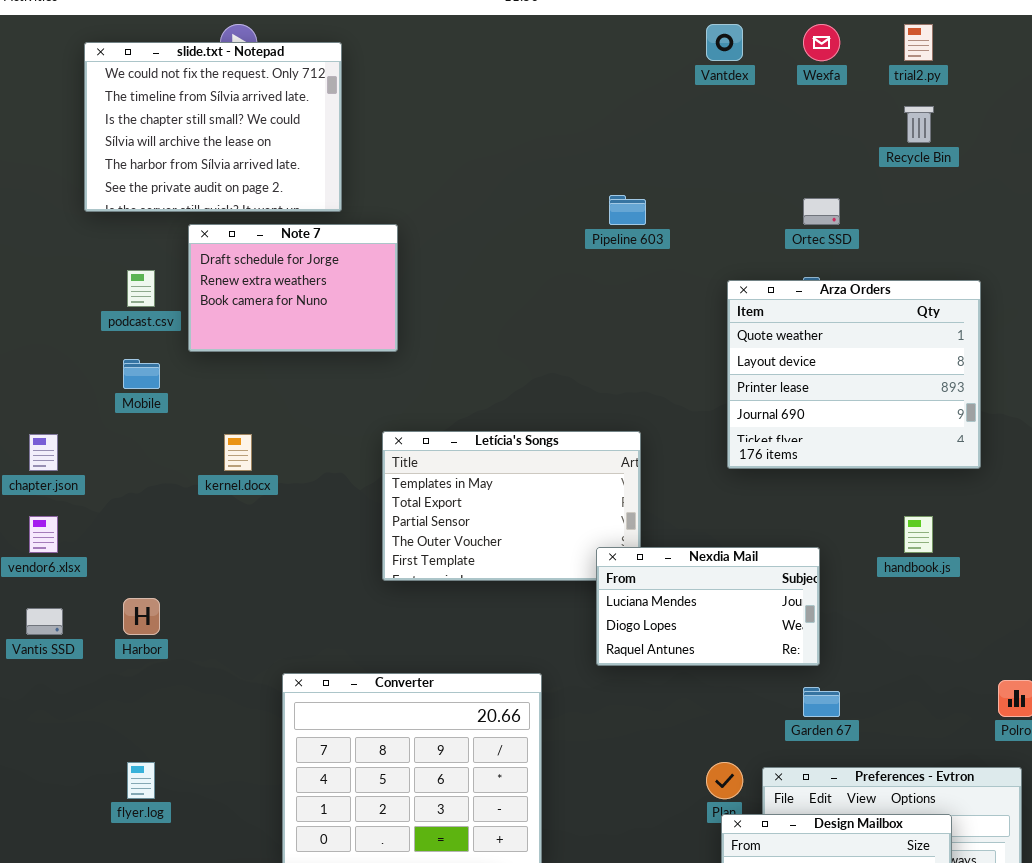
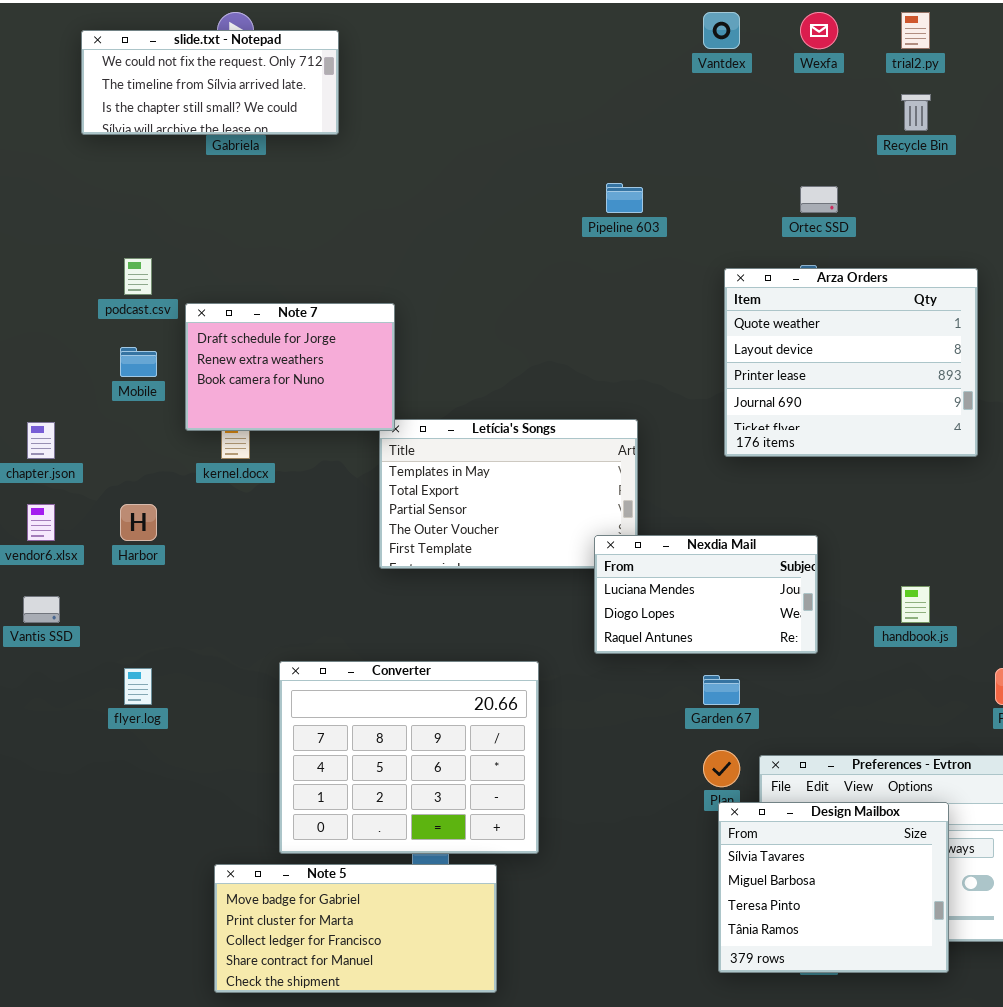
slide.txt - Notepad: [84,42,342,212] -> [81,30,339,135], resized
Note 7: [188,224,398,352] -> [185,303,395,431], moved
handbook.js: [904,516,933,553] -> [901,586,930,623], moved
Harbor: [123,598,160,635] -> [120,504,157,541], moved
Garden 67: [803,687,840,717] -> [703,675,740,705], moved
flyer.log: [127,762,155,799] -> [124,668,152,705], moved

